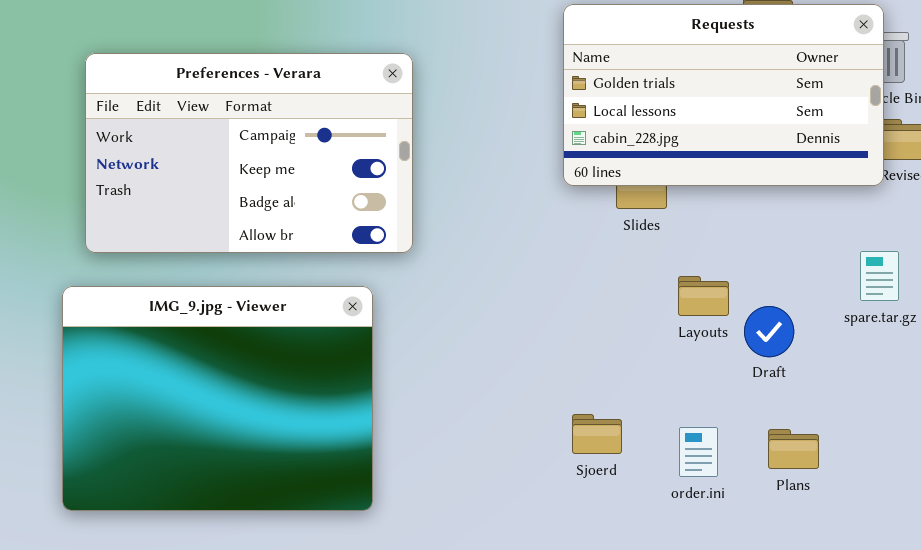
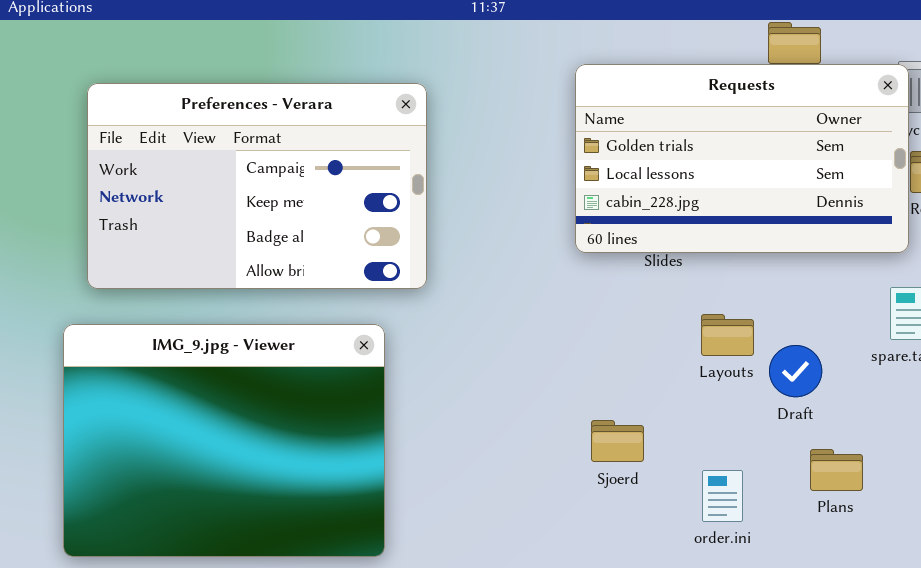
Requests: [563,4,884,186] -> [575,64,909,253], moved
Sjoerd: [572,414,622,454] -> [591,420,644,462], moved
Plans: [768,429,819,469] -> [810,449,863,491], moved

